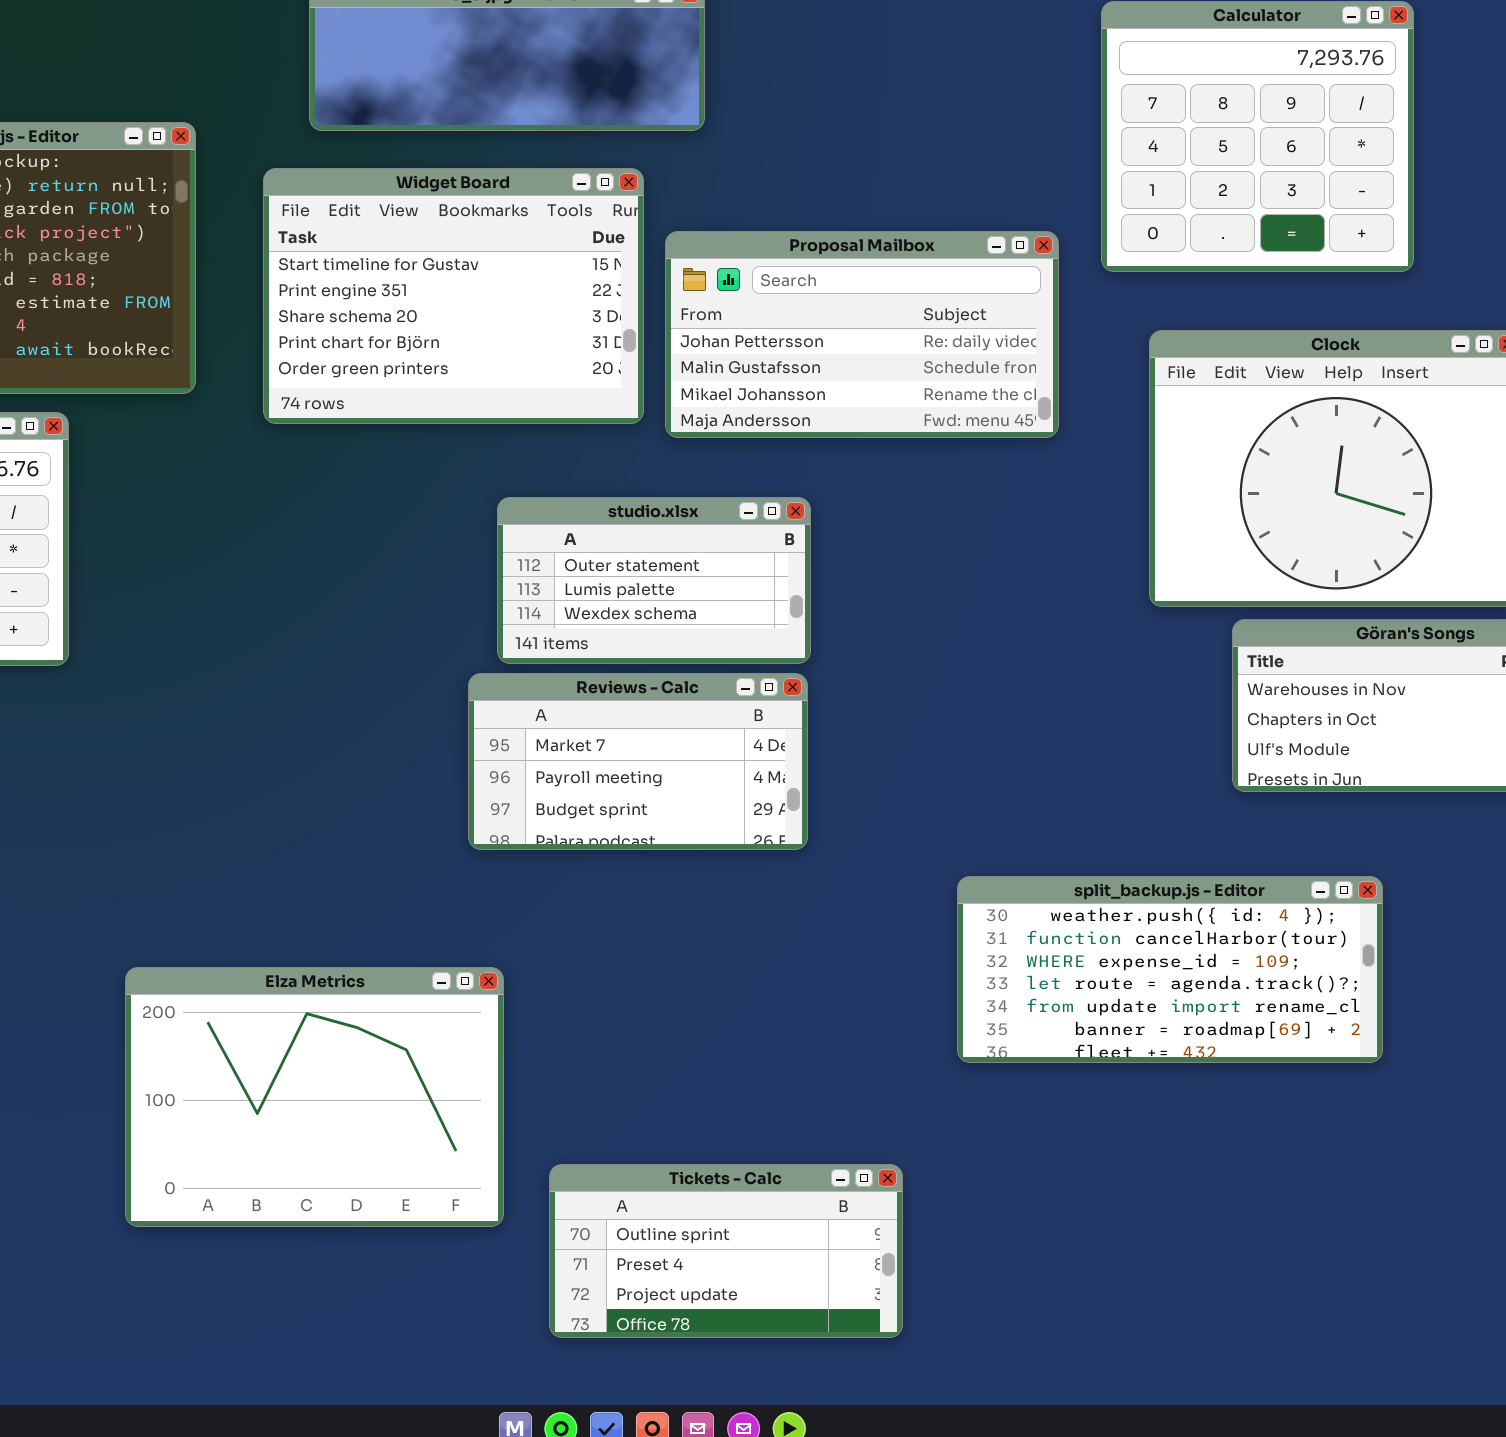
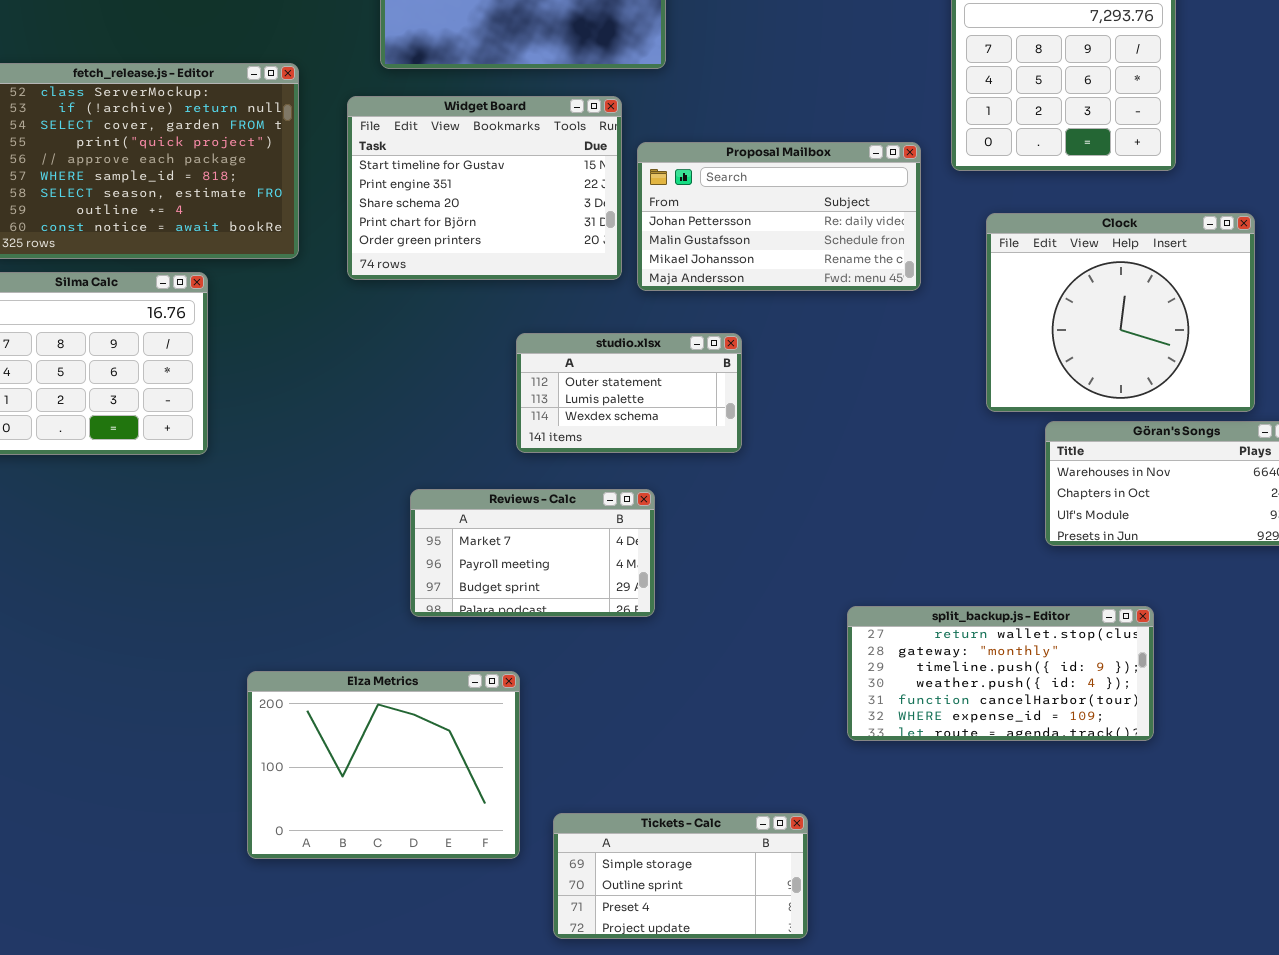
Reviews - Calc: [468,673,808,850] -> [410,489,655,617], moved
split_backup.js - Editor: [957,876,1383,1063] -> [847,606,1154,741], scrolled up 3 rows
Tickets - Calc: [549,1164,903,1338] -> [553,813,808,939], scrolled up 1 row

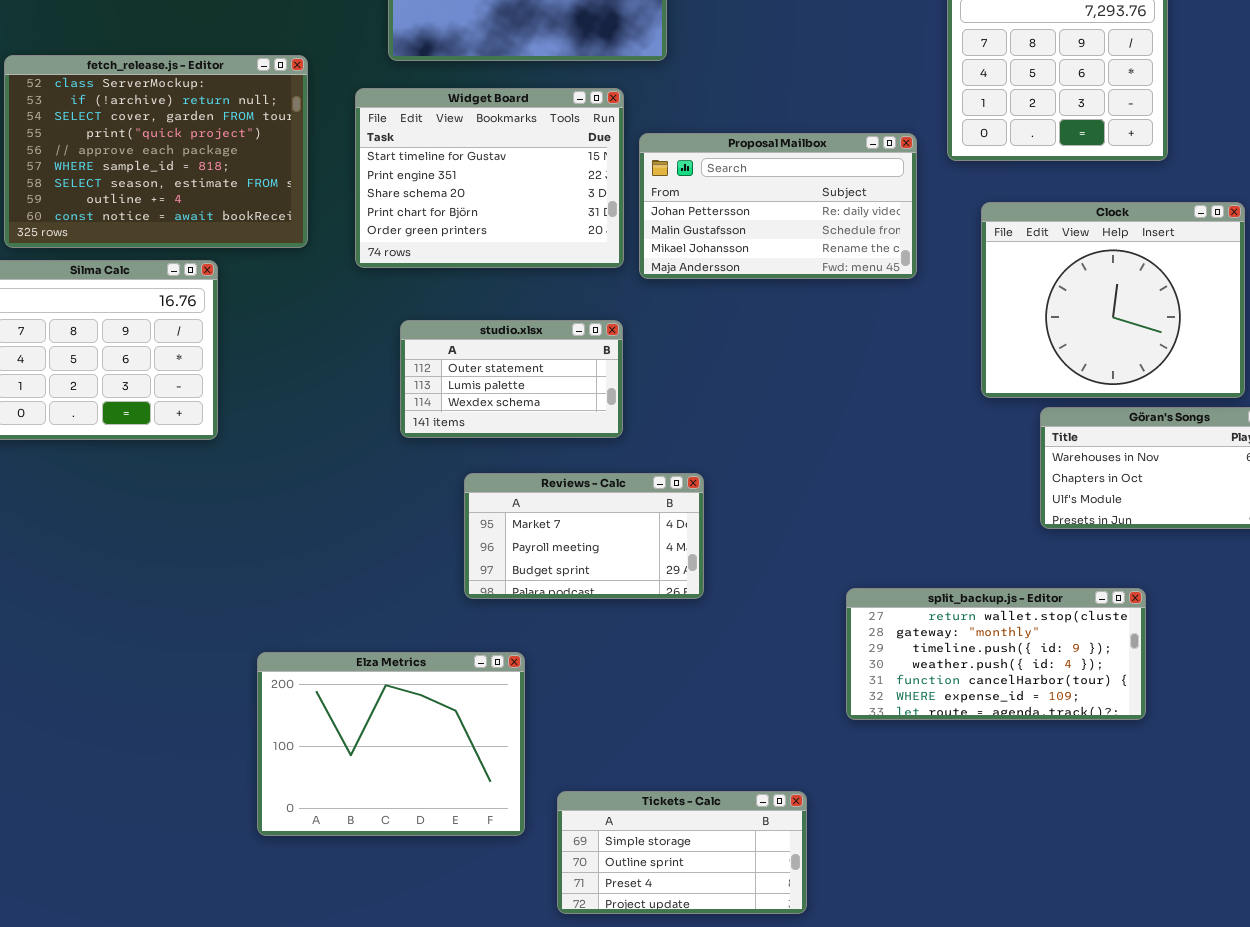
studio.xlsx: [516,333,742,453] -> [400,320,623,438], moved
Reviews - Calc: [410,489,655,617] -> [464,473,704,599], moved

